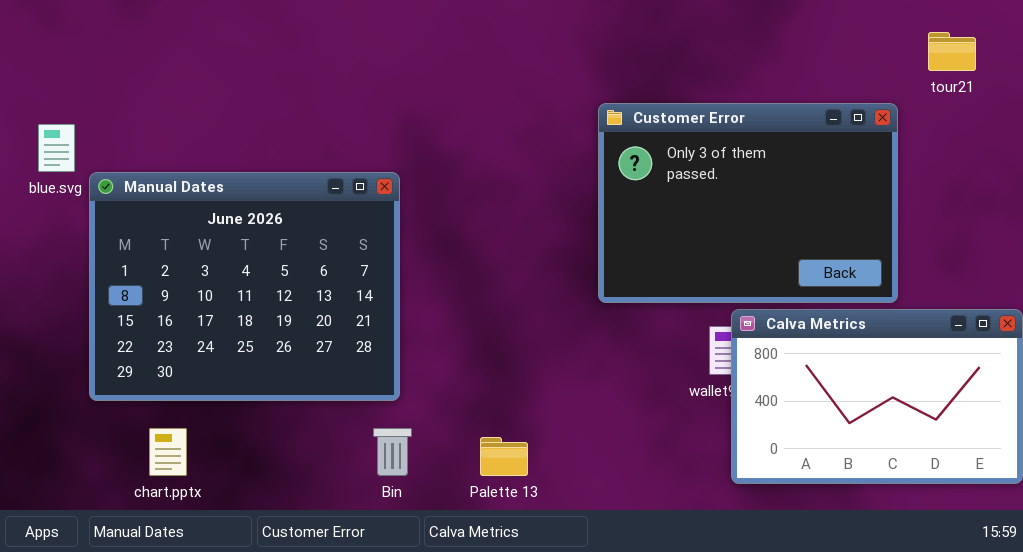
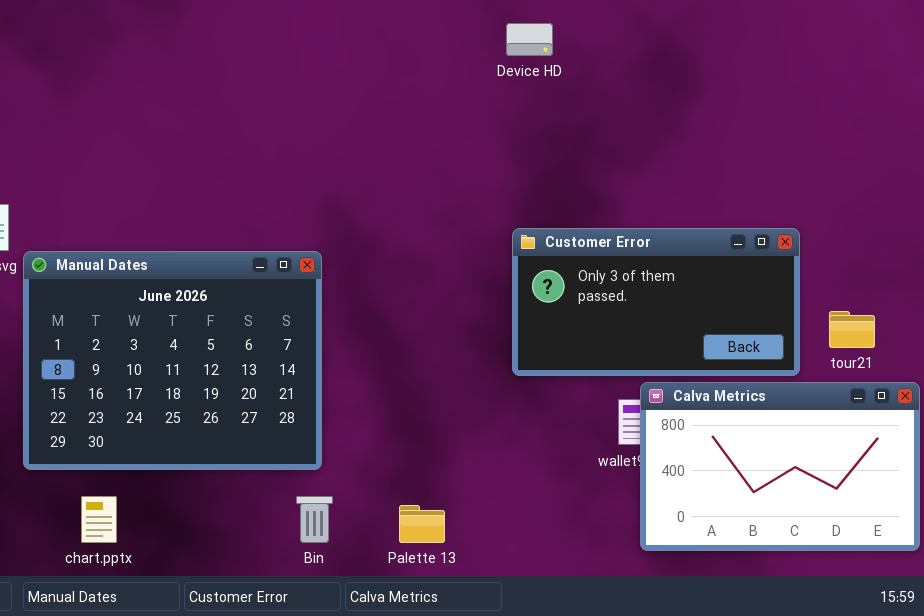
tour21: [928,32,976,71] -> [829,311,875,348], moved
Customer Error: [598,103,898,303] -> [512,228,800,376], resized

